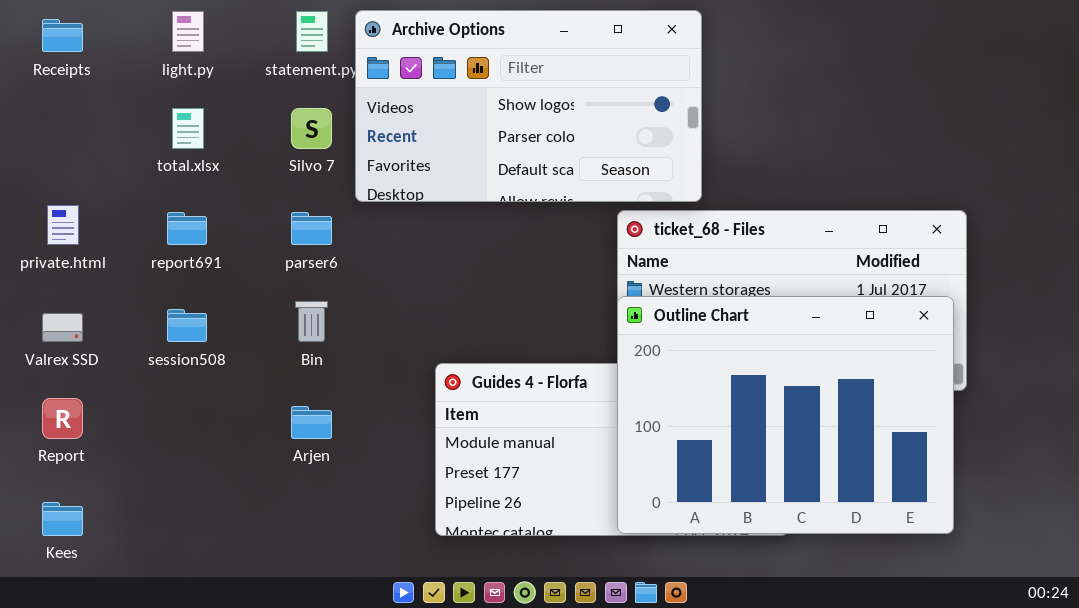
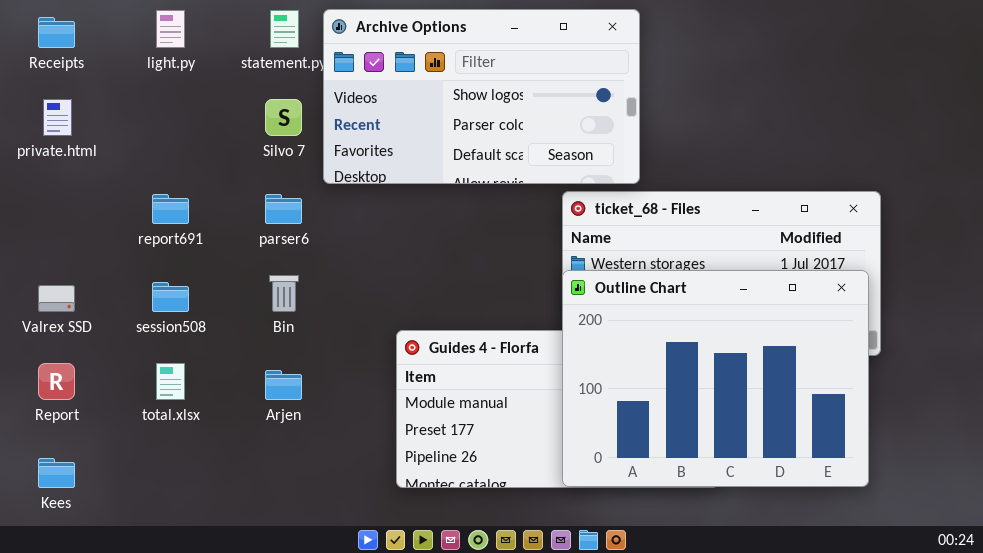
total.xlsx: [172,108,204,149] -> [156,363,185,400], moved
private.html: [47,205,79,245] -> [43,99,72,136], moved

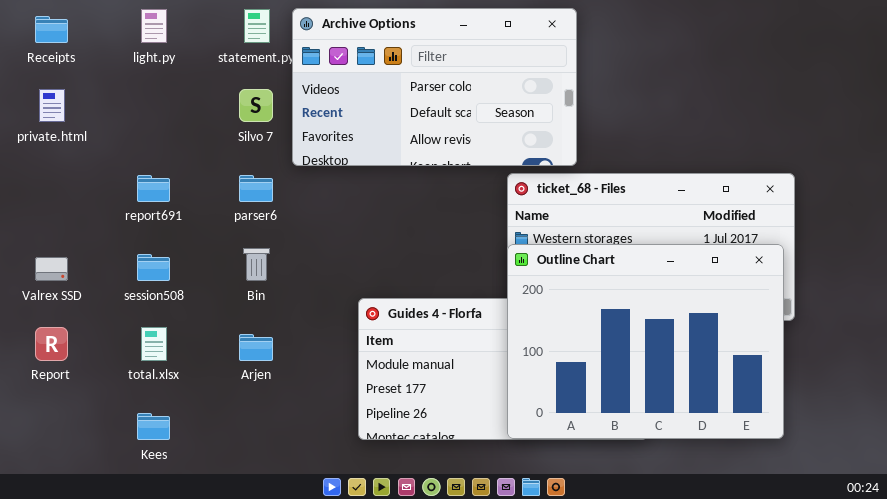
Archive Options: [323,9,640,184] -> [292,8,577,166], scrolled down 1 row
Kees: [38,458,75,488] -> [137,413,170,440], moved

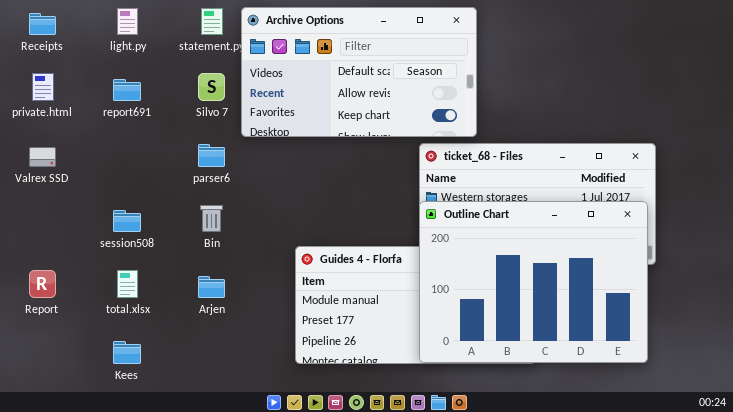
Archive Options: [292,8,577,166] -> [241,7,477,137], scrolled down 1 row
report691: [137,175,170,202] -> [113,79,141,101], moved
Valrex SSD: [35,257,68,281] -> [29,147,56,167], moved

